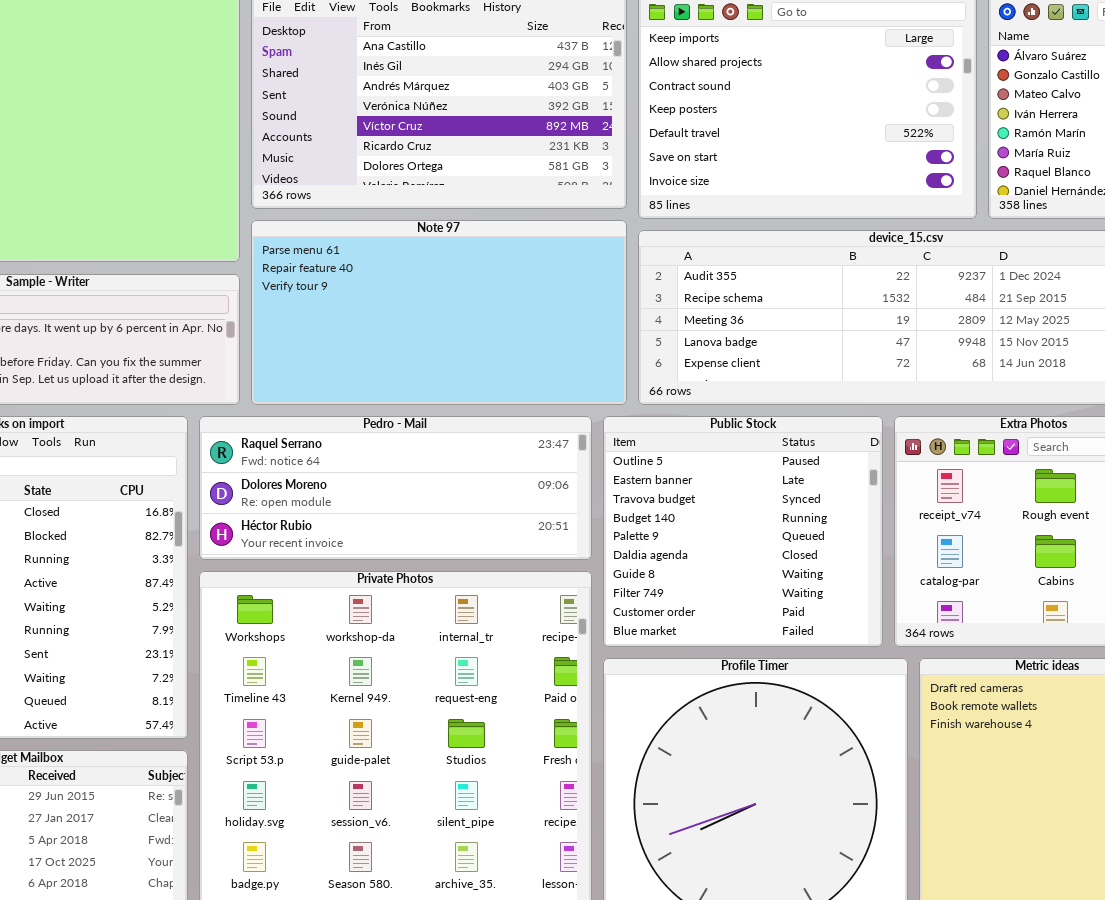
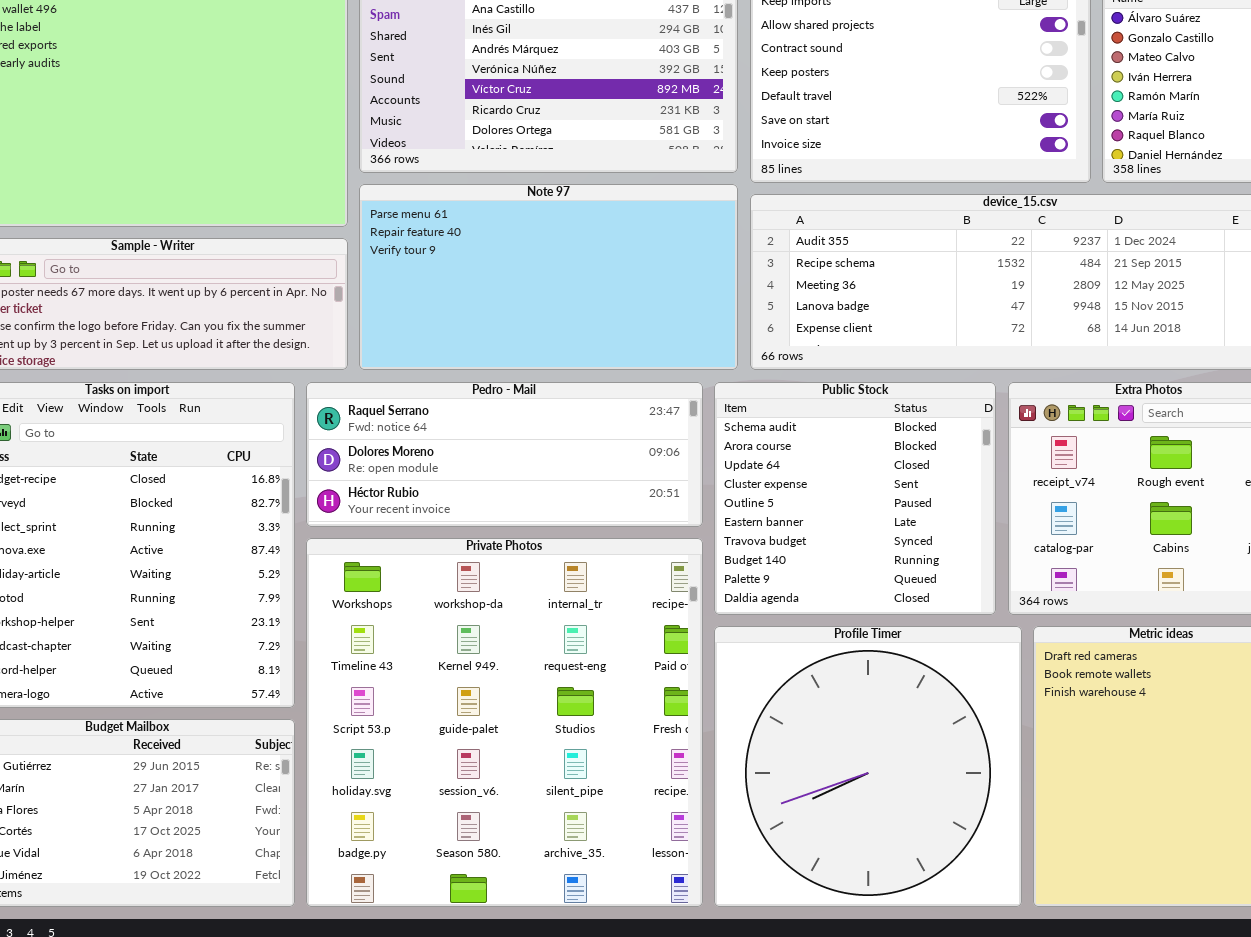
Public Stock: [603,416,883,647] -> [714,382,996,615], scrolled up 4 rows

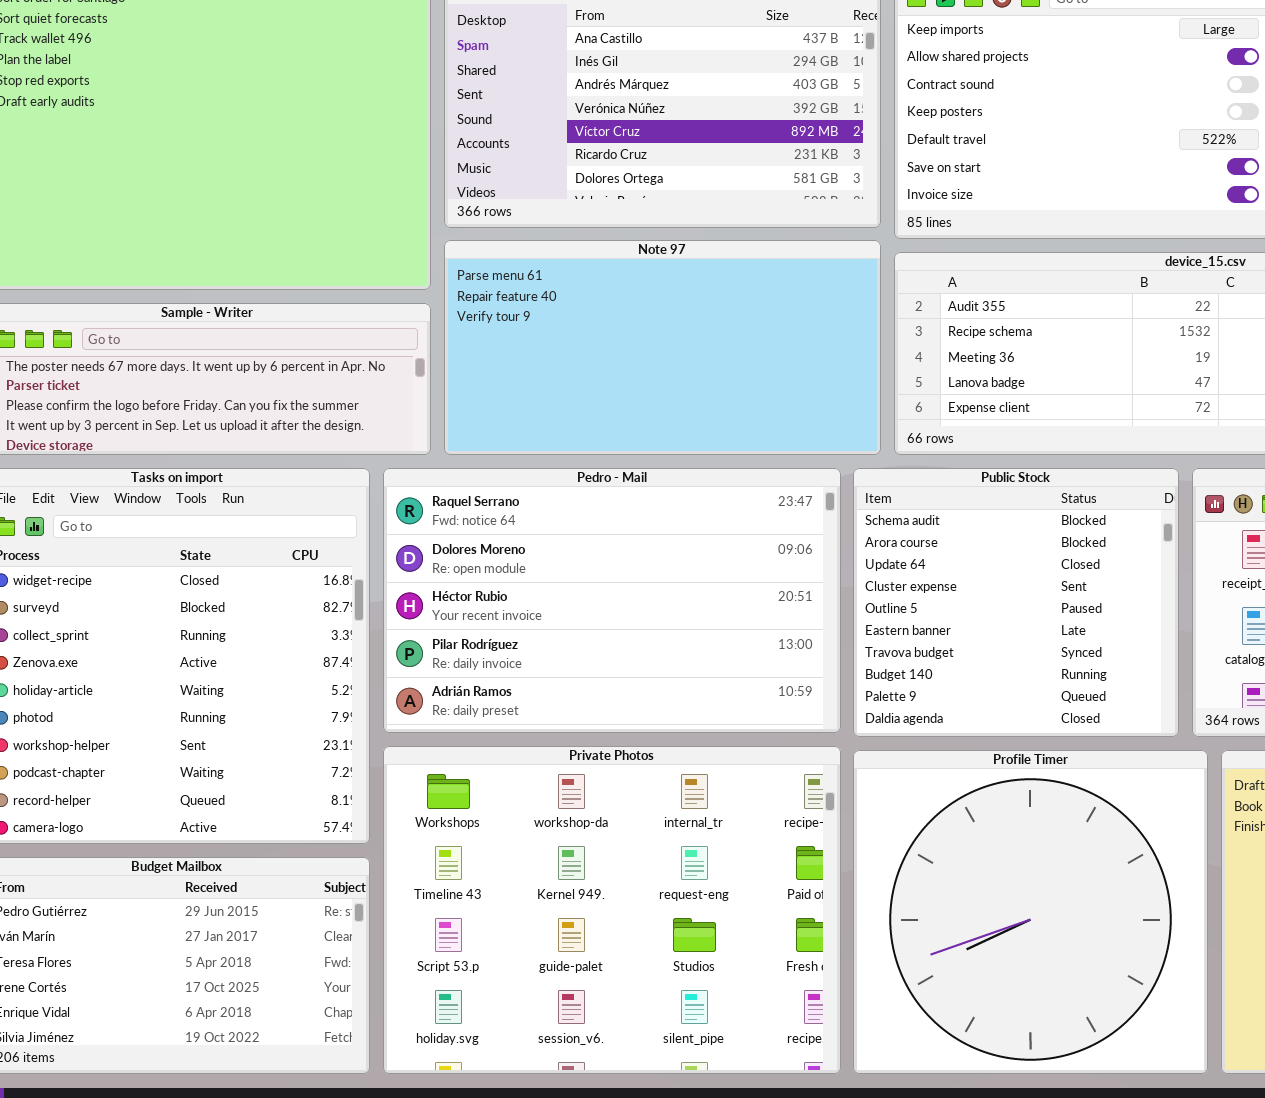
Pedro - Mail: [306,382,703,527] -> [383,468,841,733], resized
Private Photos: [306,538,703,907] -> [383,746,841,1074], resized

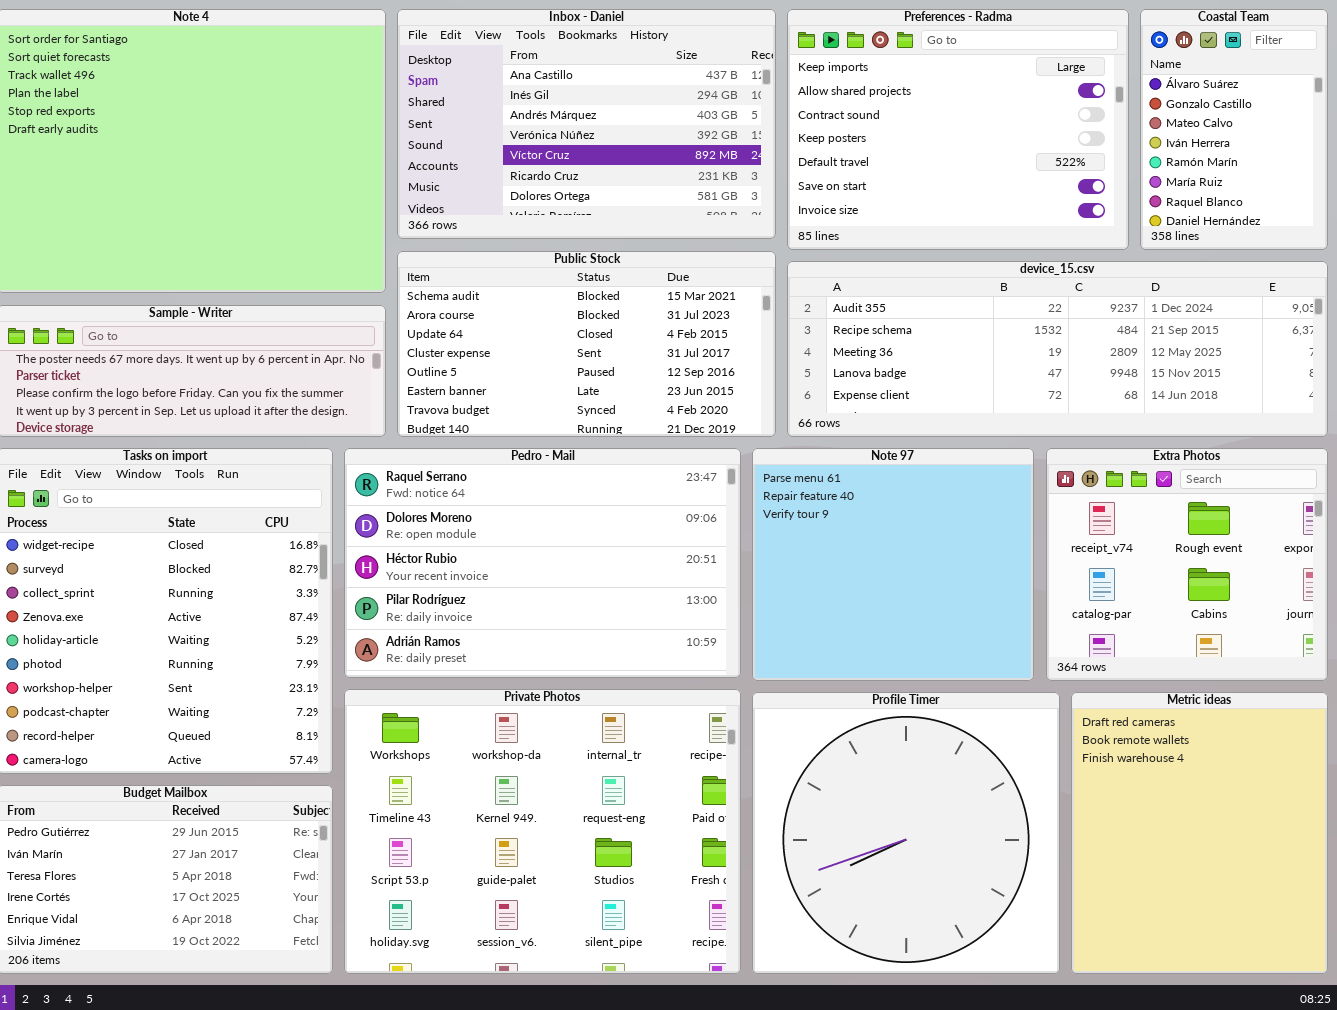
Note 97: [444,240,881,455] -> [752,448,1034,681], moved, resized
Public Stock: [853,468,1179,737] -> [397,251,776,437], moved, resized

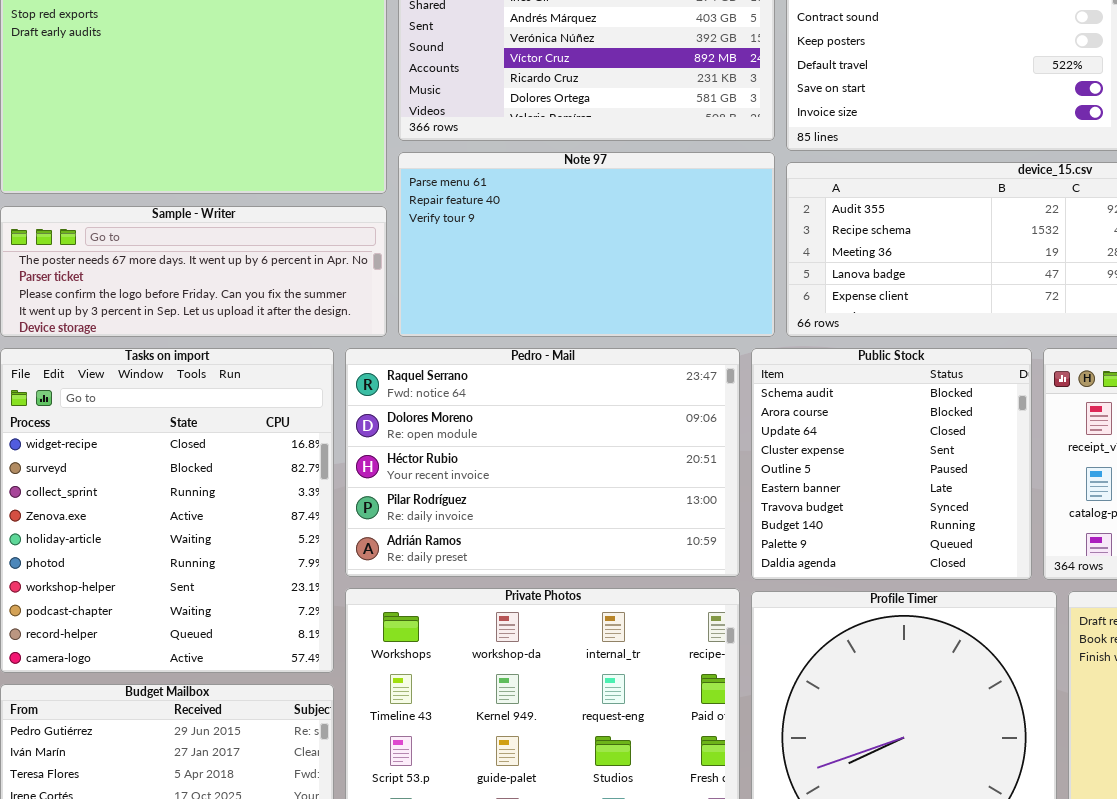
Public Stock: [397,251,776,437] -> [751,348,1032,580], moved, resized
Note 97: [752,448,1034,681] -> [398,152,775,337], moved, resized

